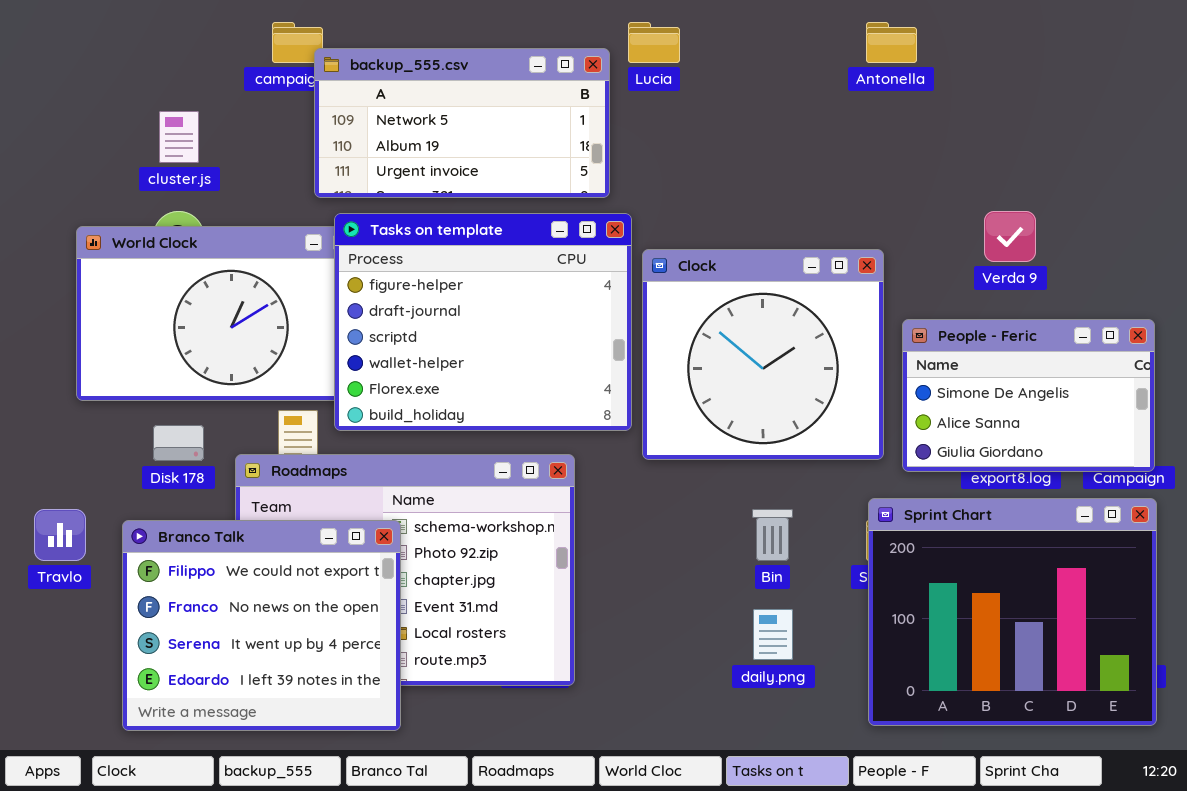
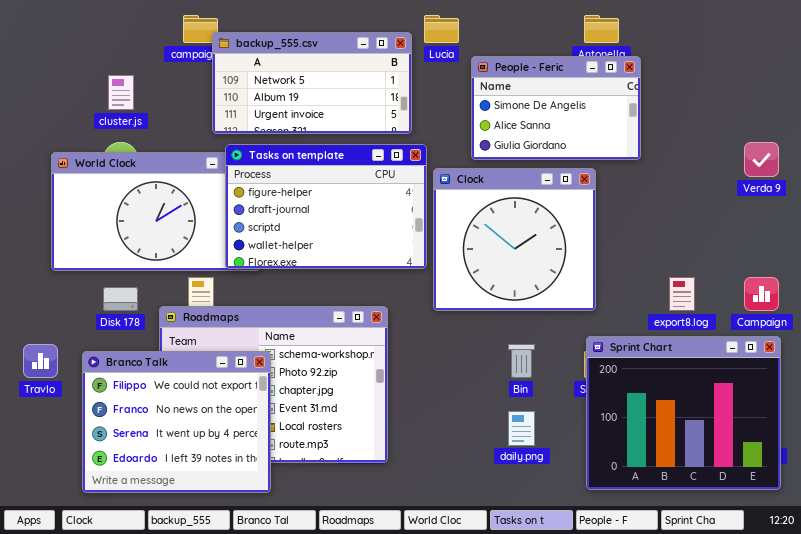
Verda 9: [984,211,1036,262] -> [744,142,779,177], moved
Tasks on template: [334,213,632,431] -> [225,144,427,269], resized
People - Feric: [902,319,1155,472] -> [471,56,641,160], moved

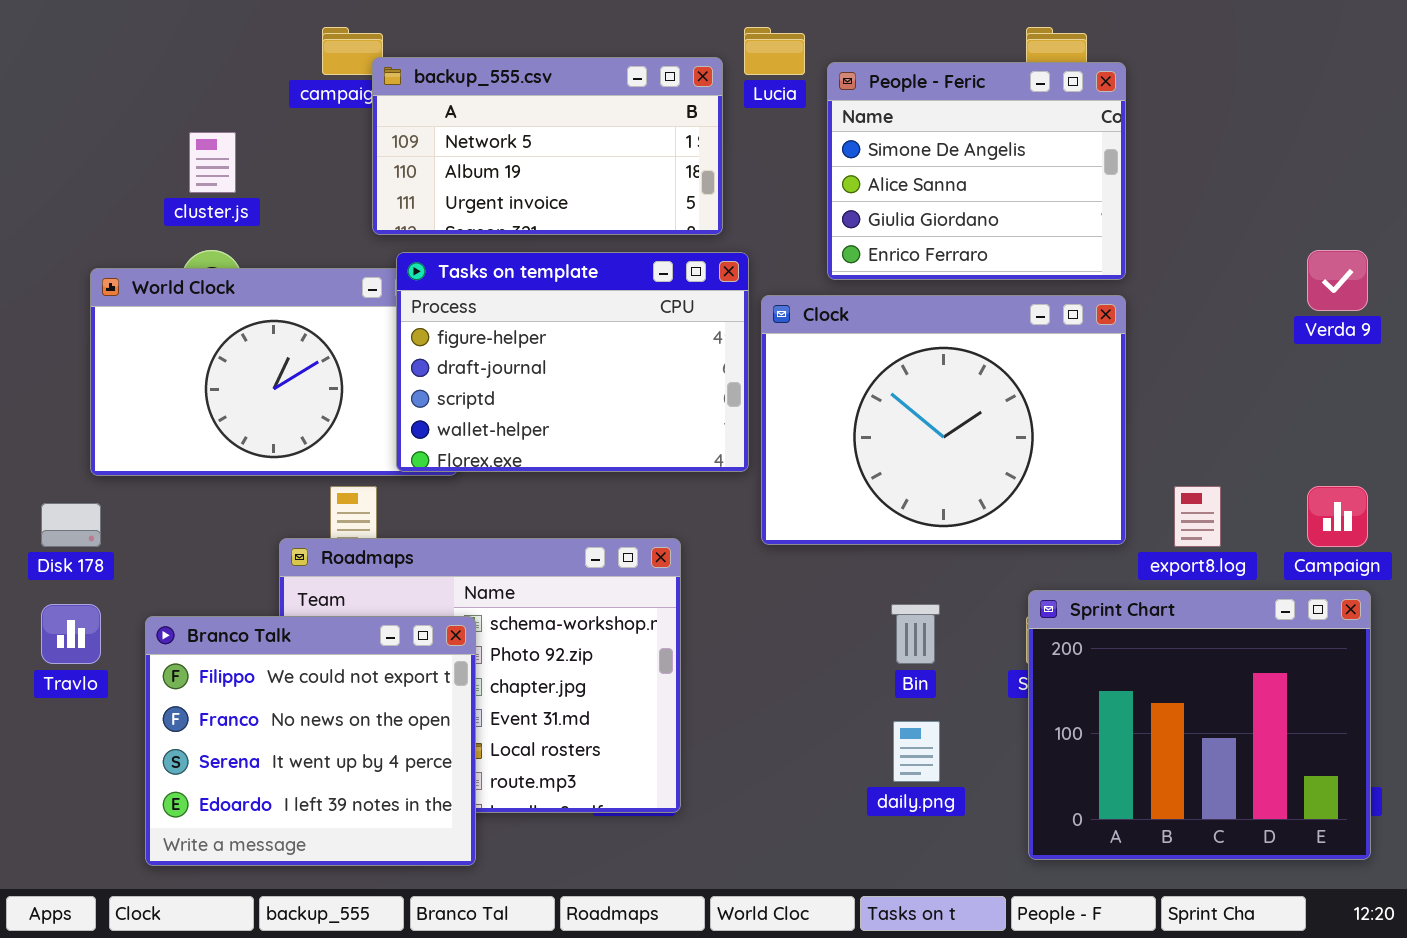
People - Feric: [471,56,641,160] -> [827,62,1126,280], resized
Clock: [433,168,596,311] -> [761,295,1126,545], resized
Disk 178: [103,287,138,311] -> [41,503,101,547], moved

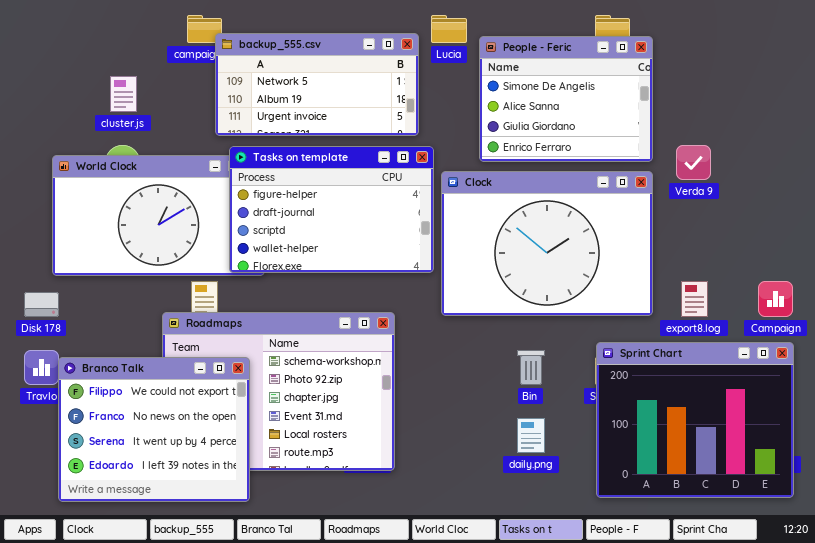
Verda 9: [1307,250,1368,311] -> [676,145,711,180], moved
Branco Talk: [145,616,476,866] -> [58,357,250,502], moved

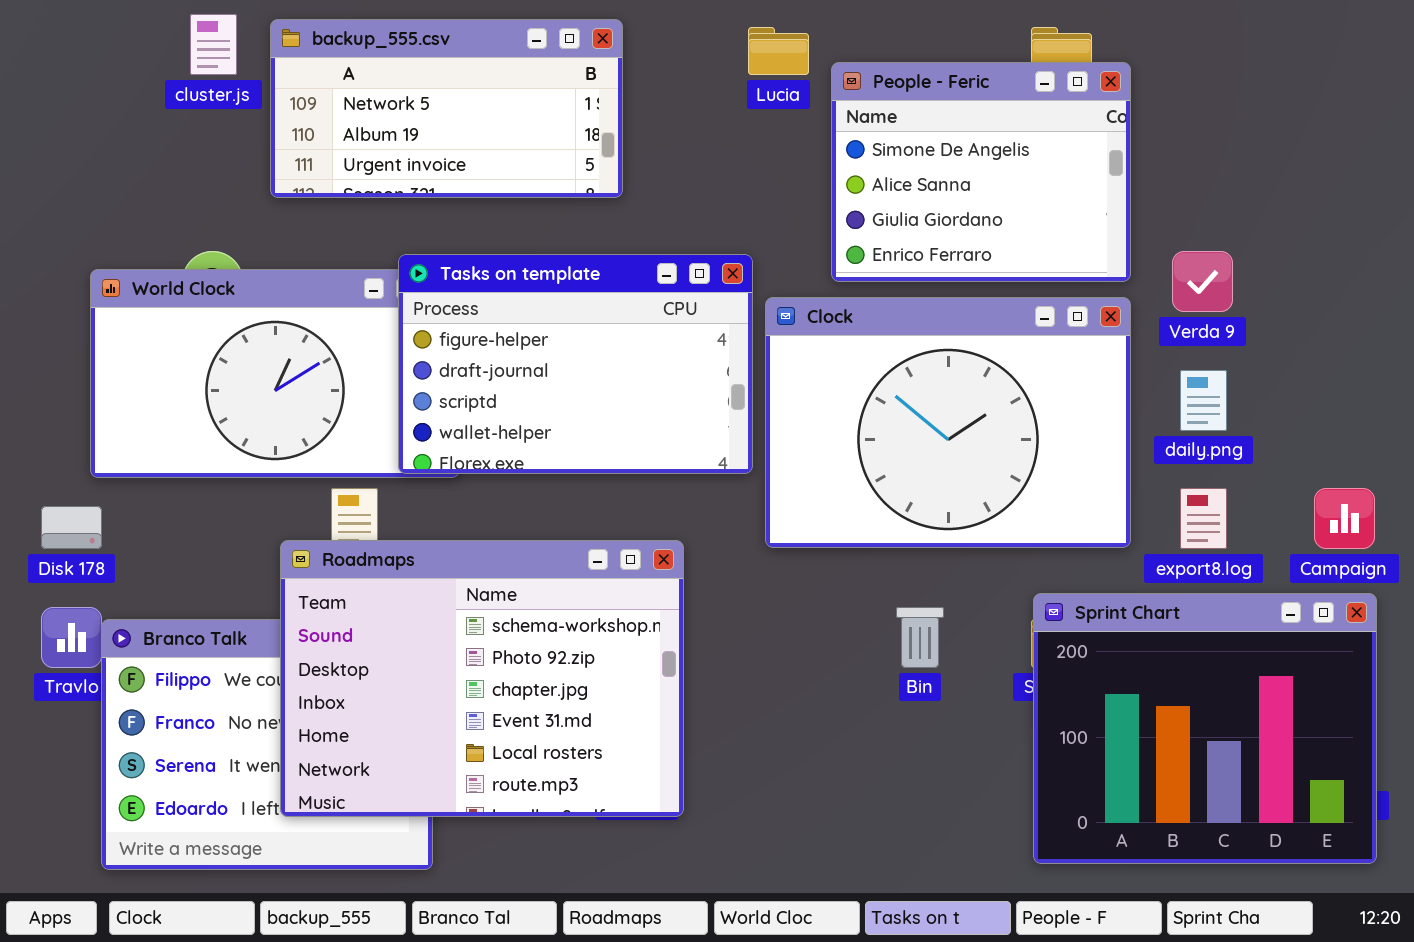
backup_555.csv: [215,33,419,136] -> [270,19,623,198], moved
cluster.js: [110,76,137,112] -> [190,14,237,75], moved
Roadmaps: [162,312,395,471] -> [280,540,684,817], raised
daily.png: [517,418,545,453] -> [1180,370,1227,431], moved

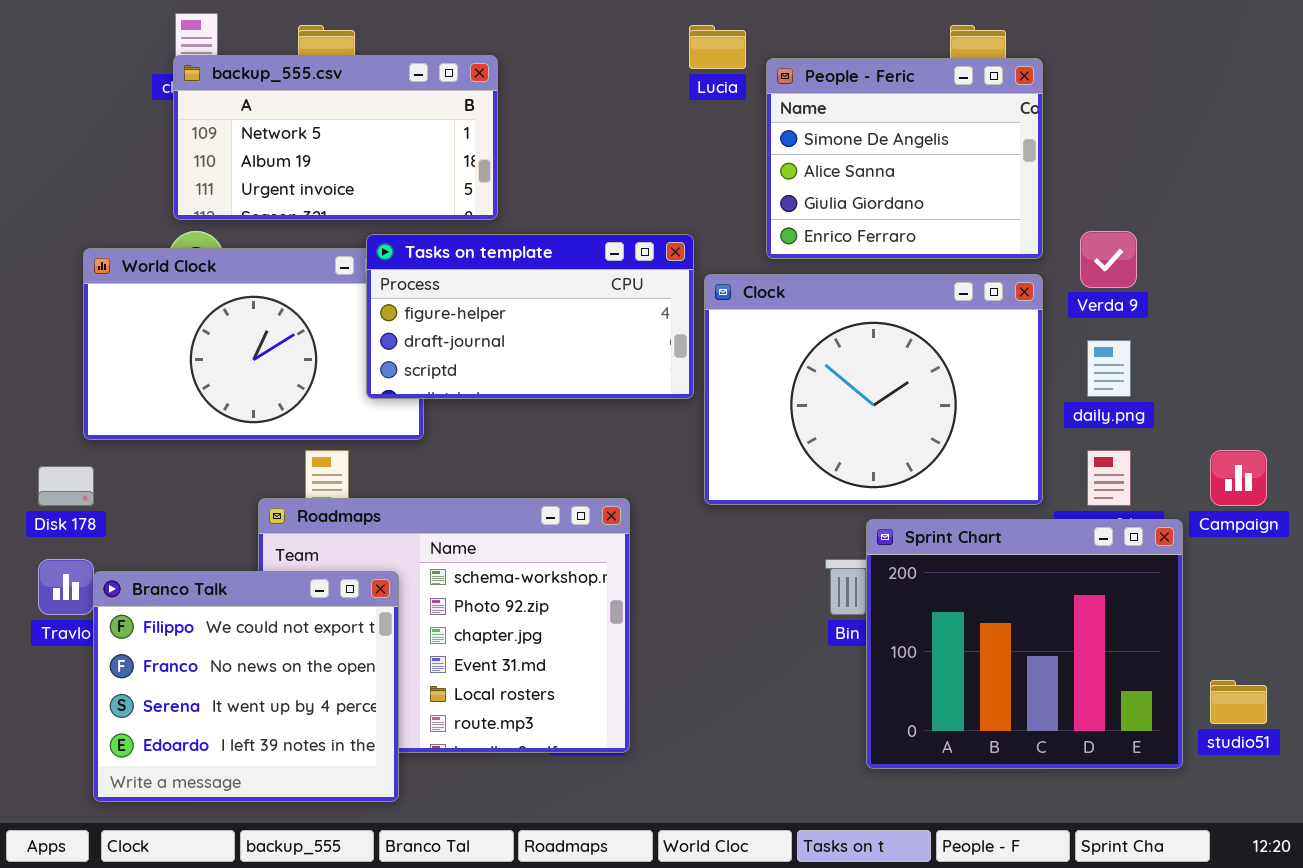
backup_555.csv: [270,19,623,198] -> [173,55,498,220], moved
Tasks on template: [398,254,753,474] -> [366,234,694,399], resized
Sprint Chart: [1033,593,1377,864] -> [866,519,1183,769], moved
Branco Talk: [101,619,433,870] -> [93,571,399,802], raised

